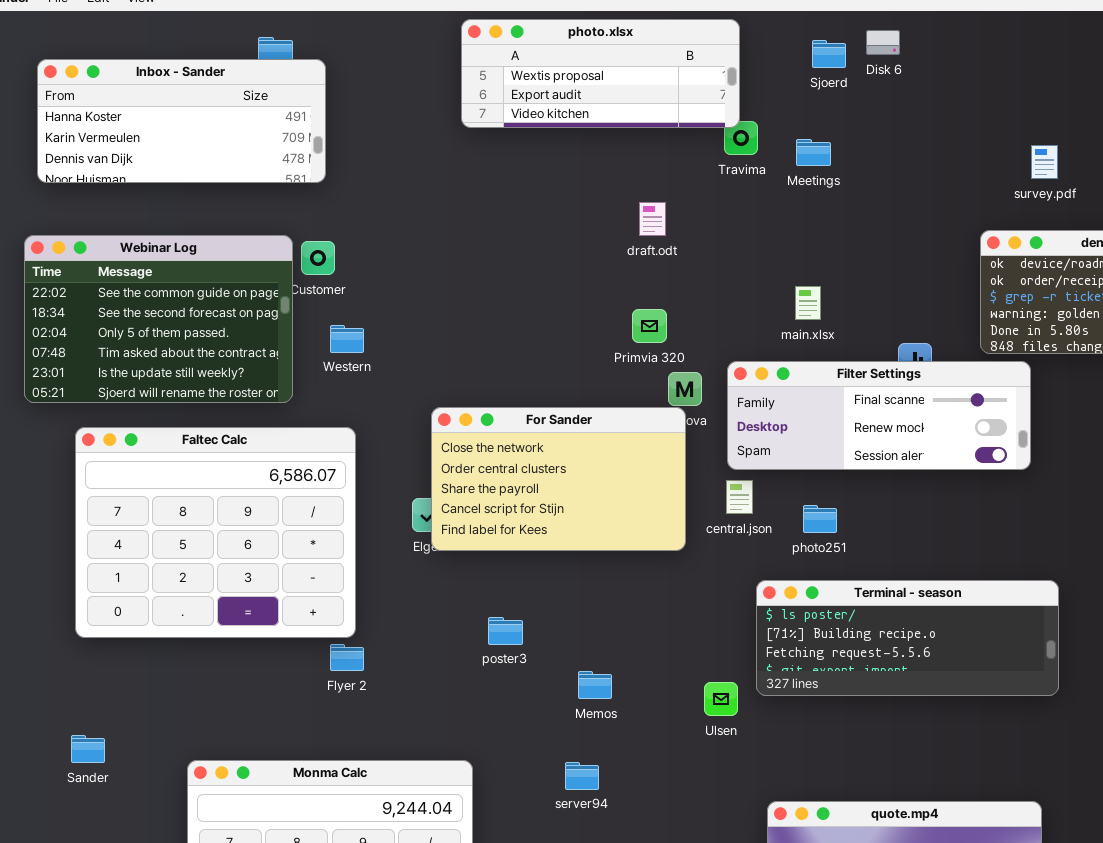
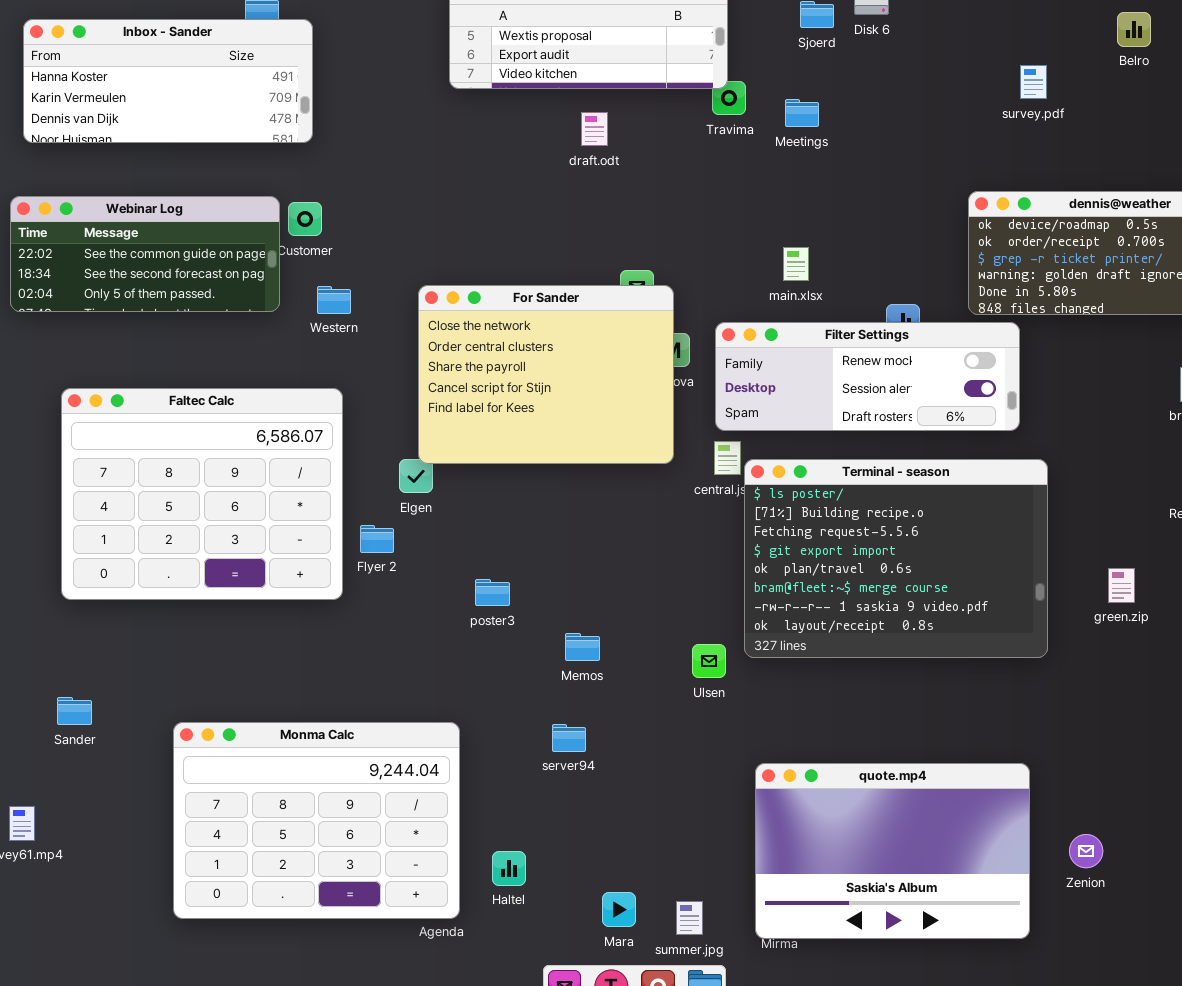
survey.pdf: [1031,145,1058,179] -> [1020,65,1047,99], moved
draft.odt: [639,202,666,236] -> [581,112,608,146], moved
Webinar Log: [24,235,293,403] -> [10,196,280,312], resized
Filter Settings: [727,361,1031,470] -> [715,322,1020,431], scrolled down 1 row
For Sander: [431,407,686,551] -> [418,285,674,464], moved, resized
Terminal - season: [756,580,1059,696] -> [744,459,1048,658], resized
Flyer 2: [330,644,364,671] -> [360,525,394,553], moved

